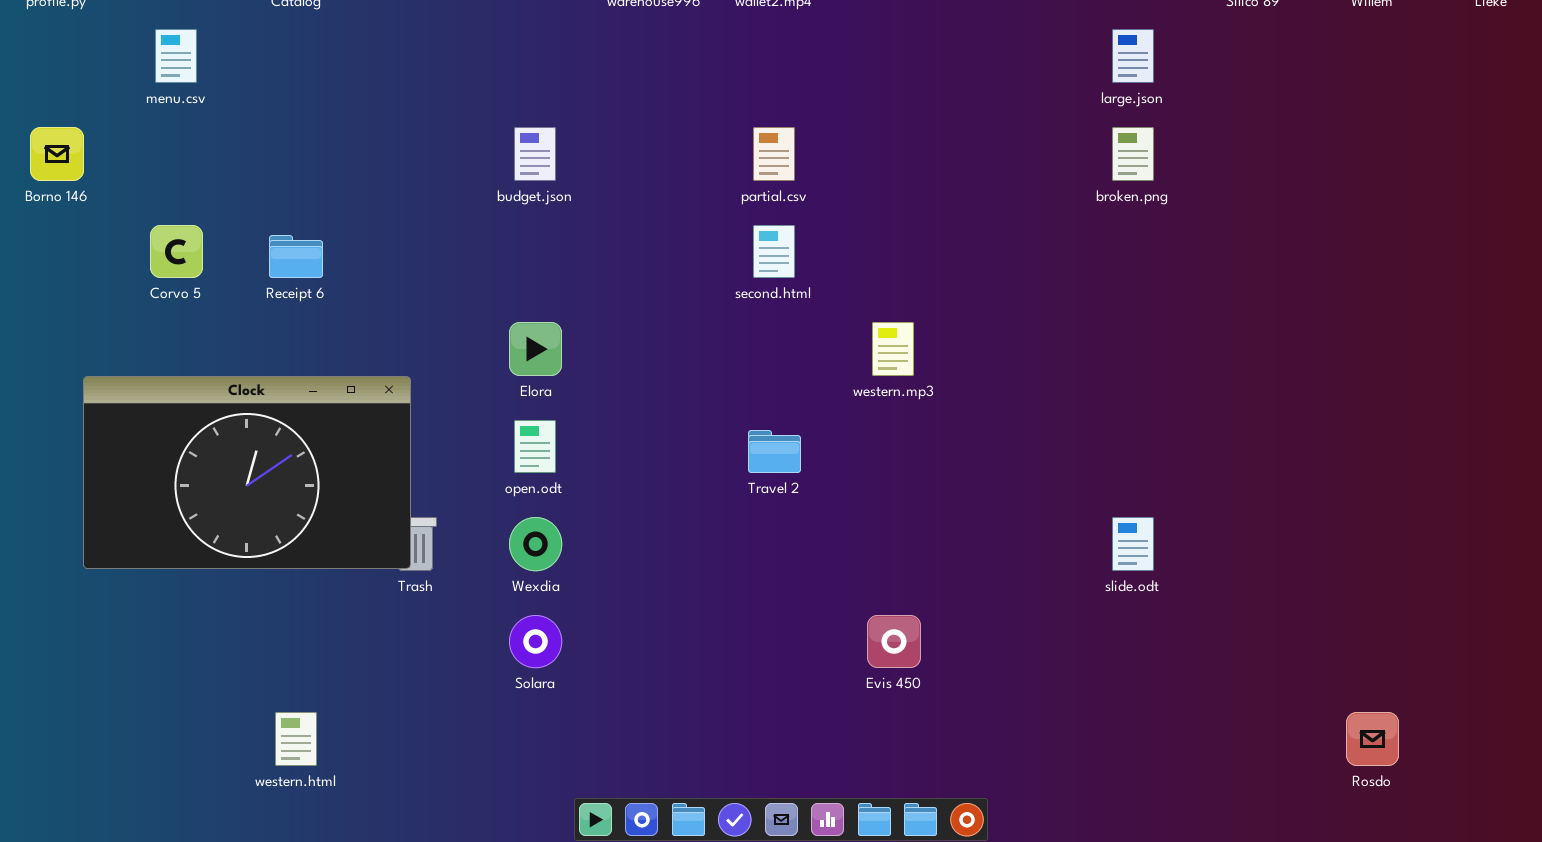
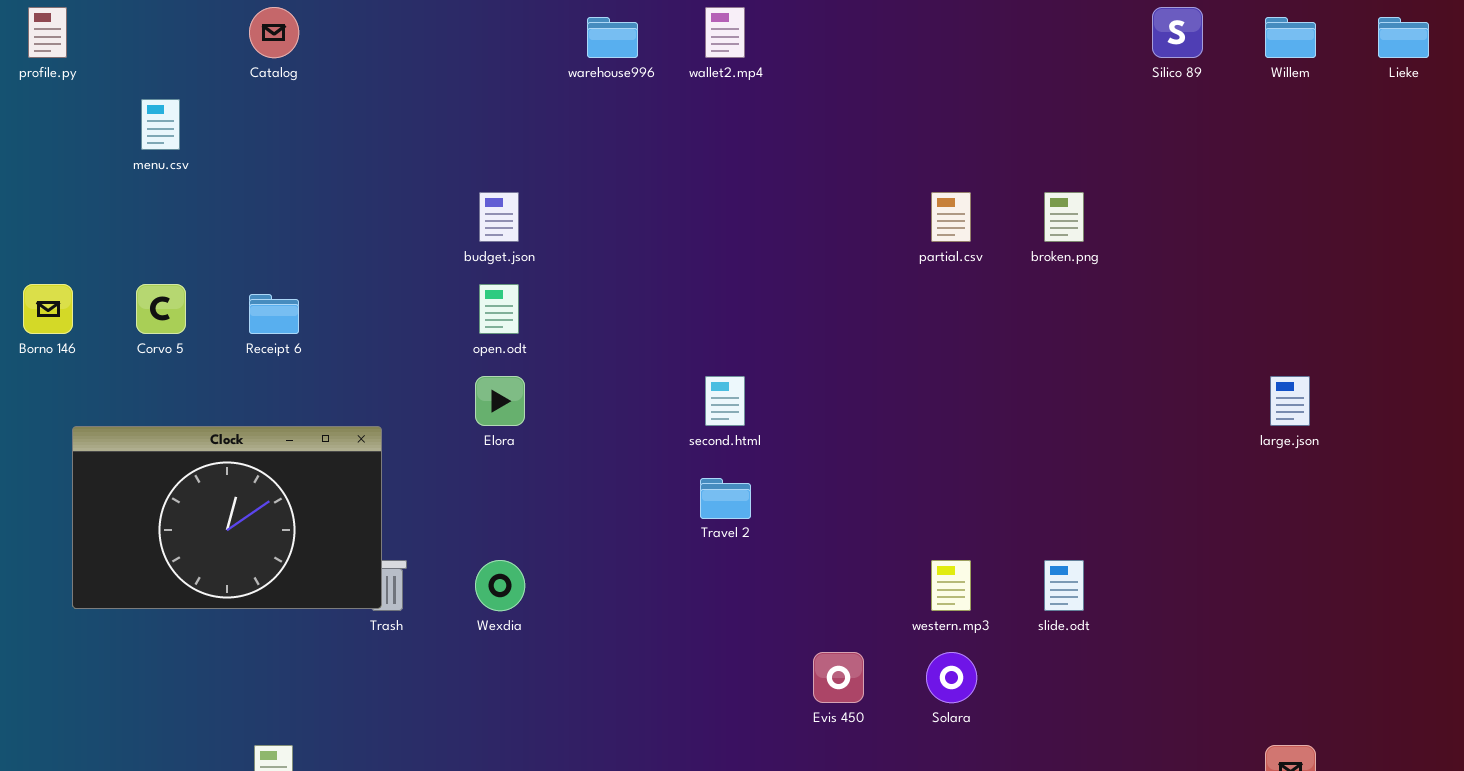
large.json: [1112,29,1154,83] -> [1270,376,1310,426], moved
Borno 146: [30,127,84,181] -> [23,284,73,334], moved
partial.csv: [753,127,795,181] -> [931,192,971,242], moved
second.html: [753,225,795,278] -> [705,376,745,426], moved
western.mp3: [872,322,914,376] -> [931,560,971,611], moved
open.odt: [514,420,556,473] -> [479,284,519,334], moved
Solara: [509,615,562,668] -> [926,652,977,703], moved

